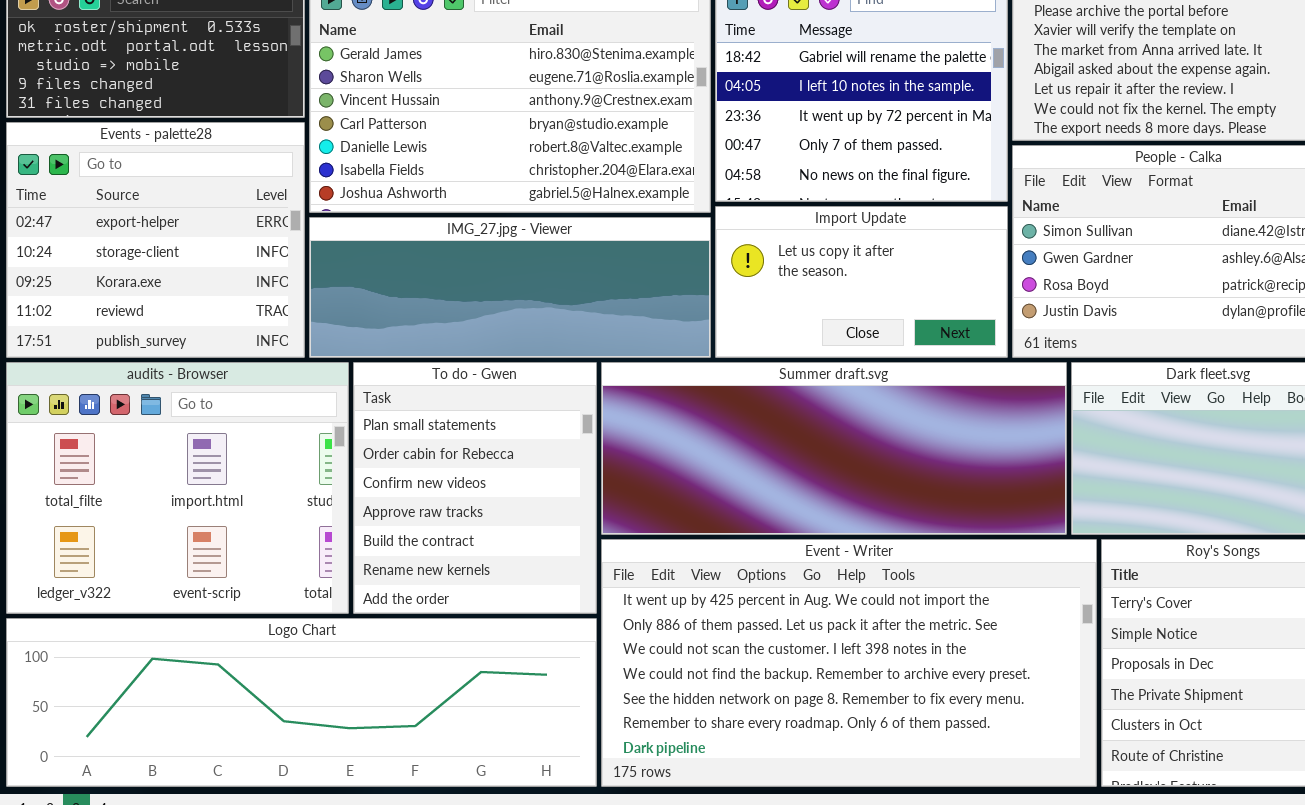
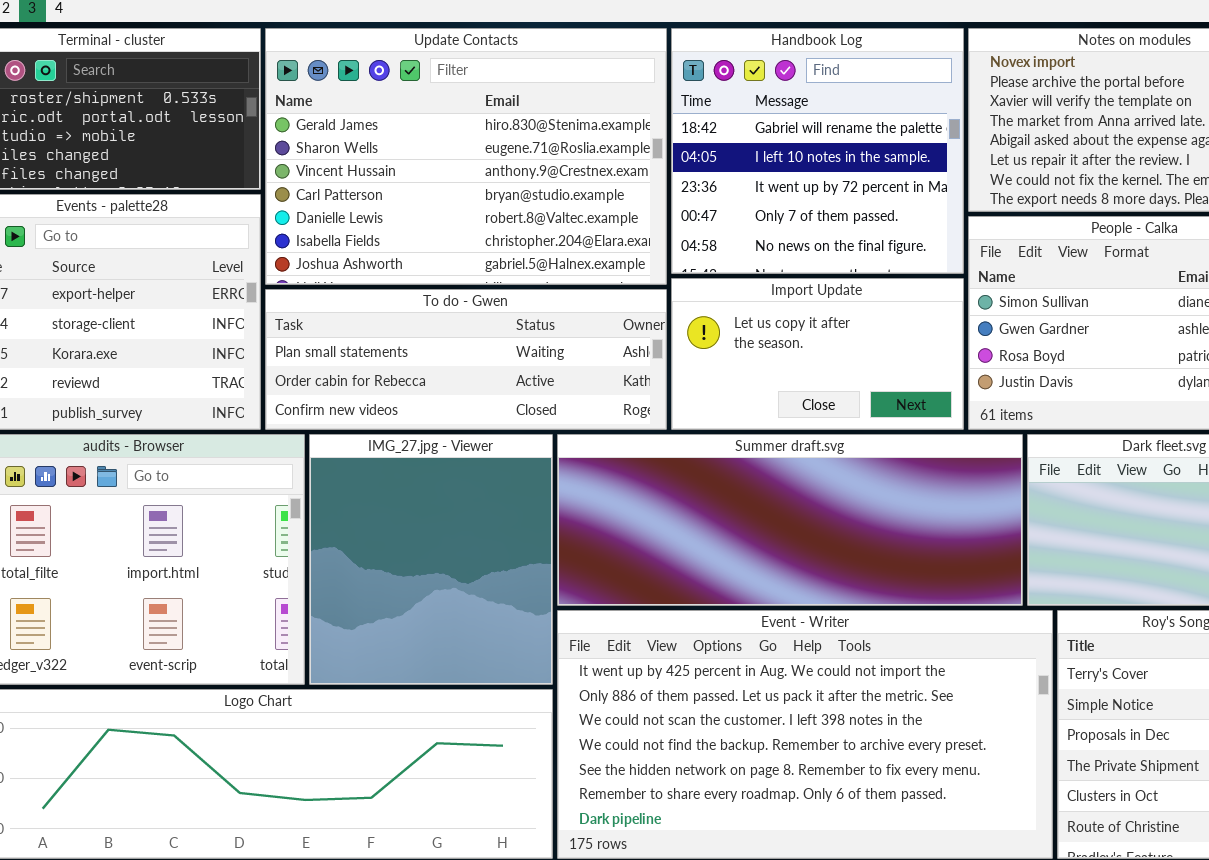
IMG_27.jpg - Viewer: [309,217,711,358] -> [309,434,553,685], moved, resized
To do - Gwen: [353,362,597,614] -> [265,289,667,430], moved, resized

